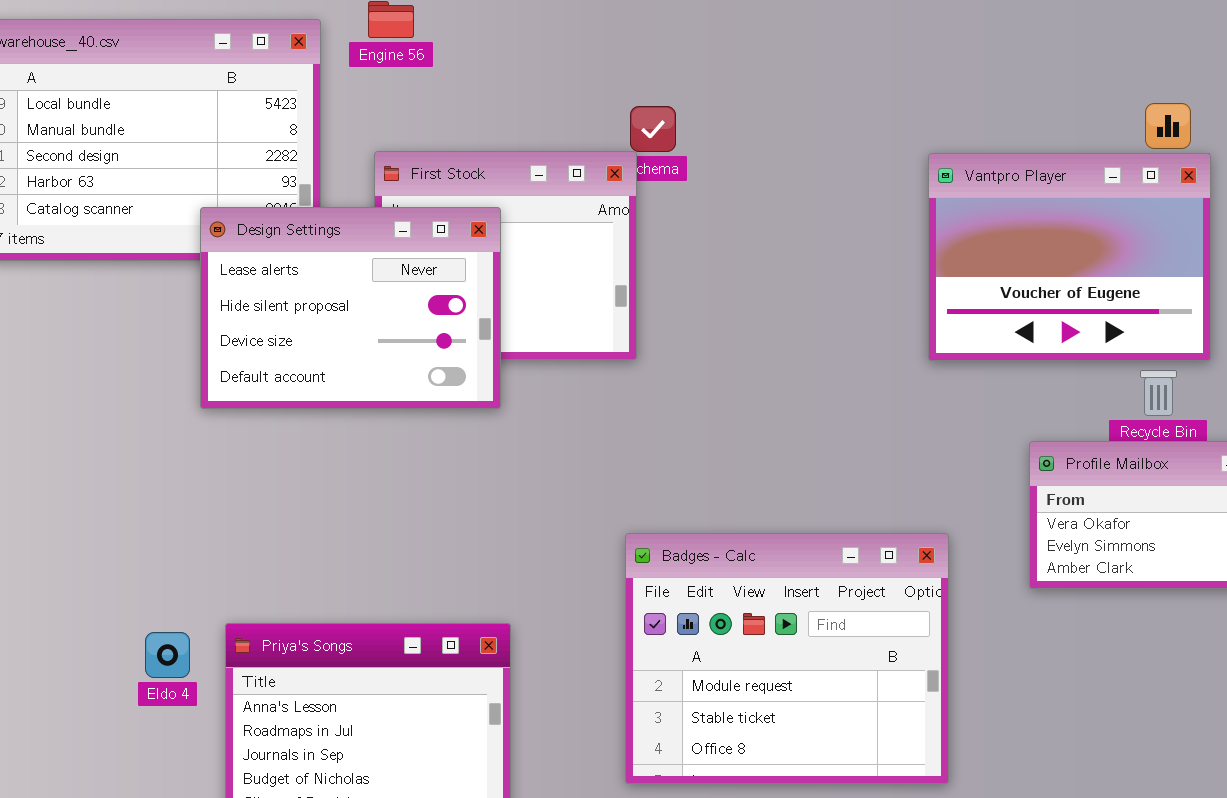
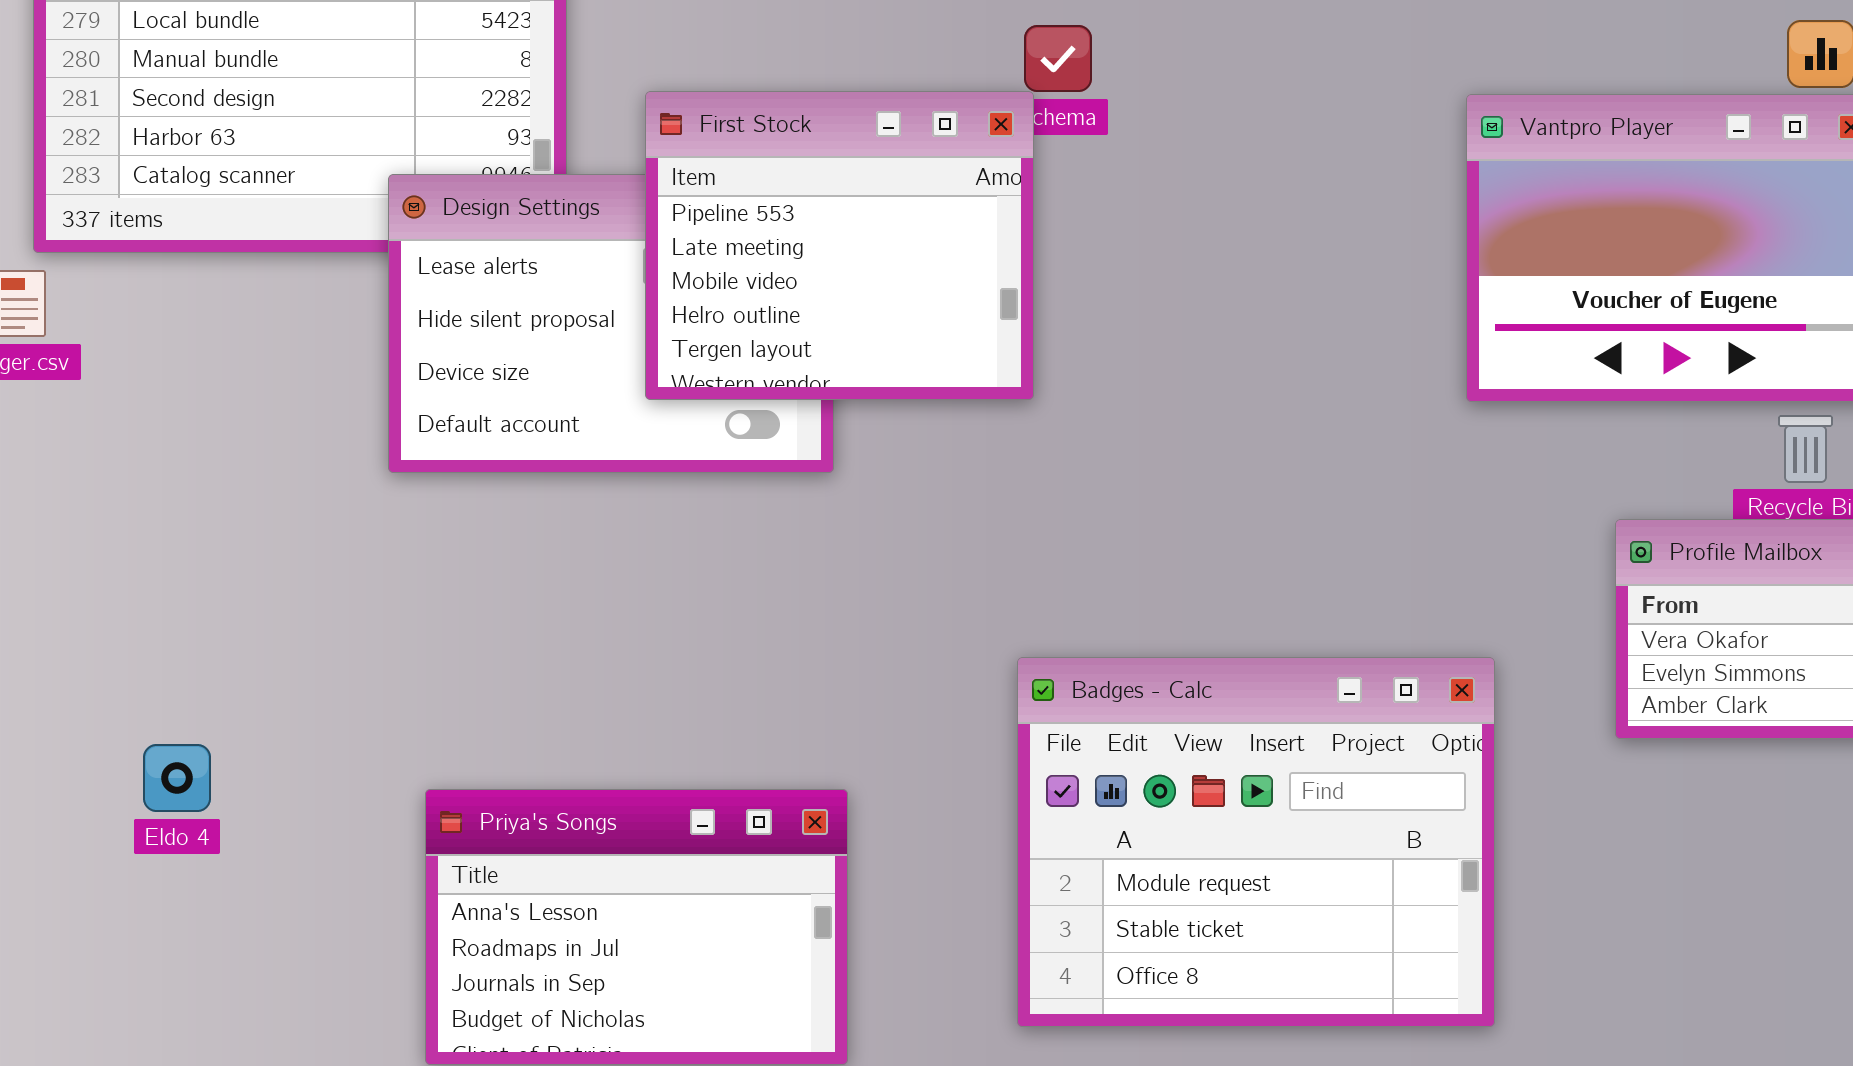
First Stock: [374,151,637,360] -> [645,91,1034,400], raised
Eldo 4: [145,632,190,678] -> [143,744,211,812], moved

